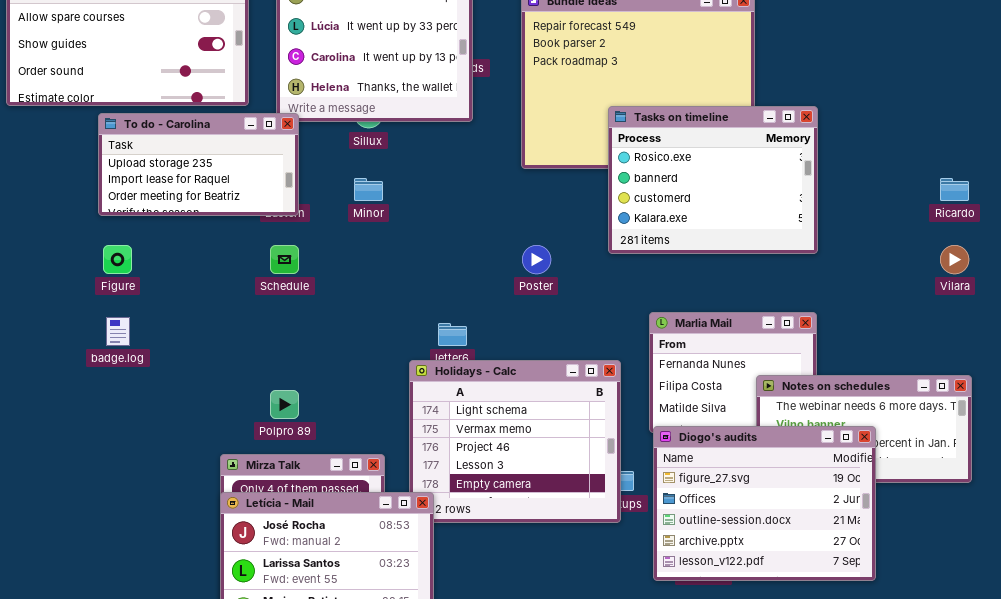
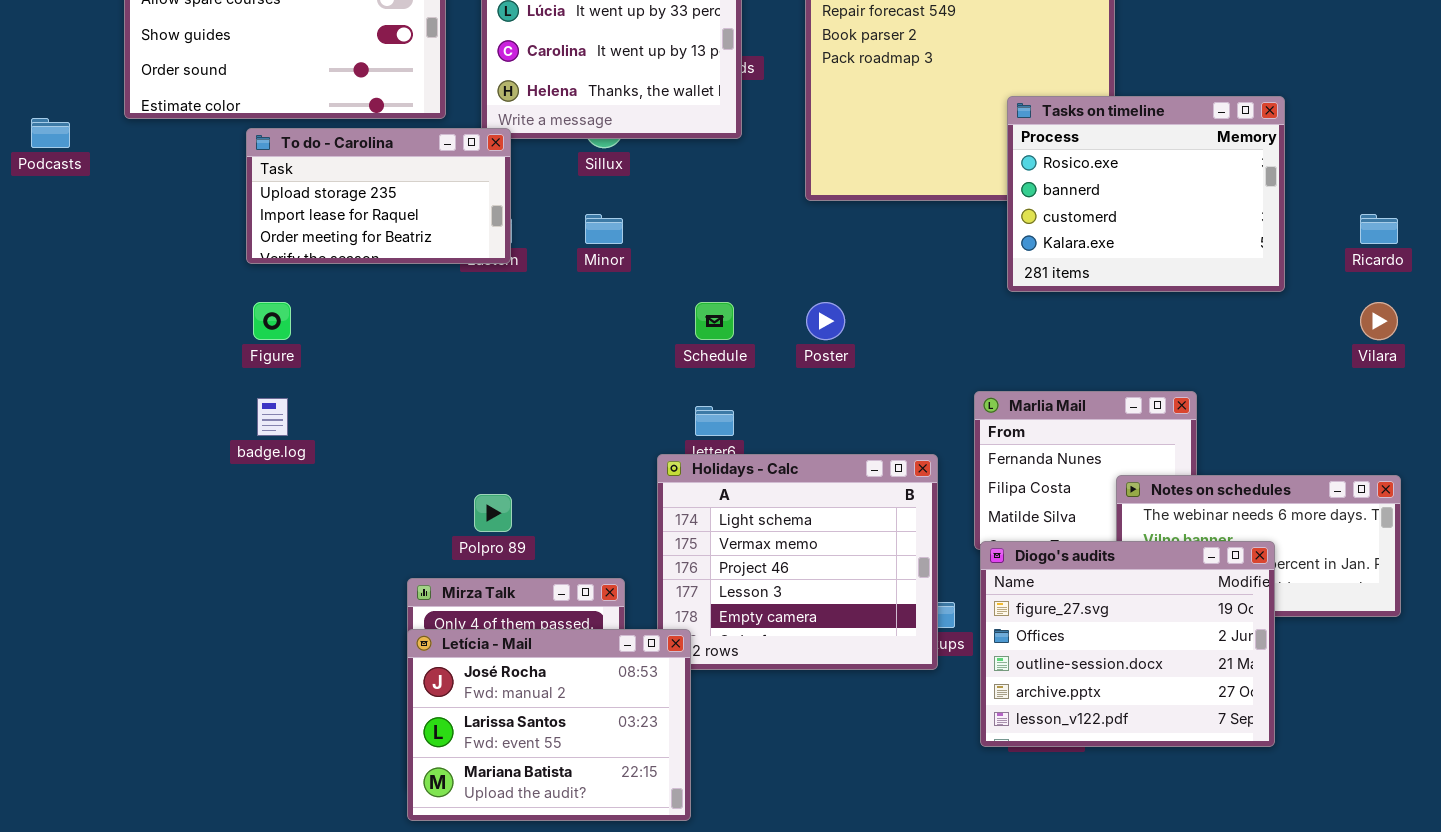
Tasks on timeline: [608,106,818,254] -> [1007,96,1285,292], moved
Schedule: [270,245,299,274] -> [695,302,734,340], moved

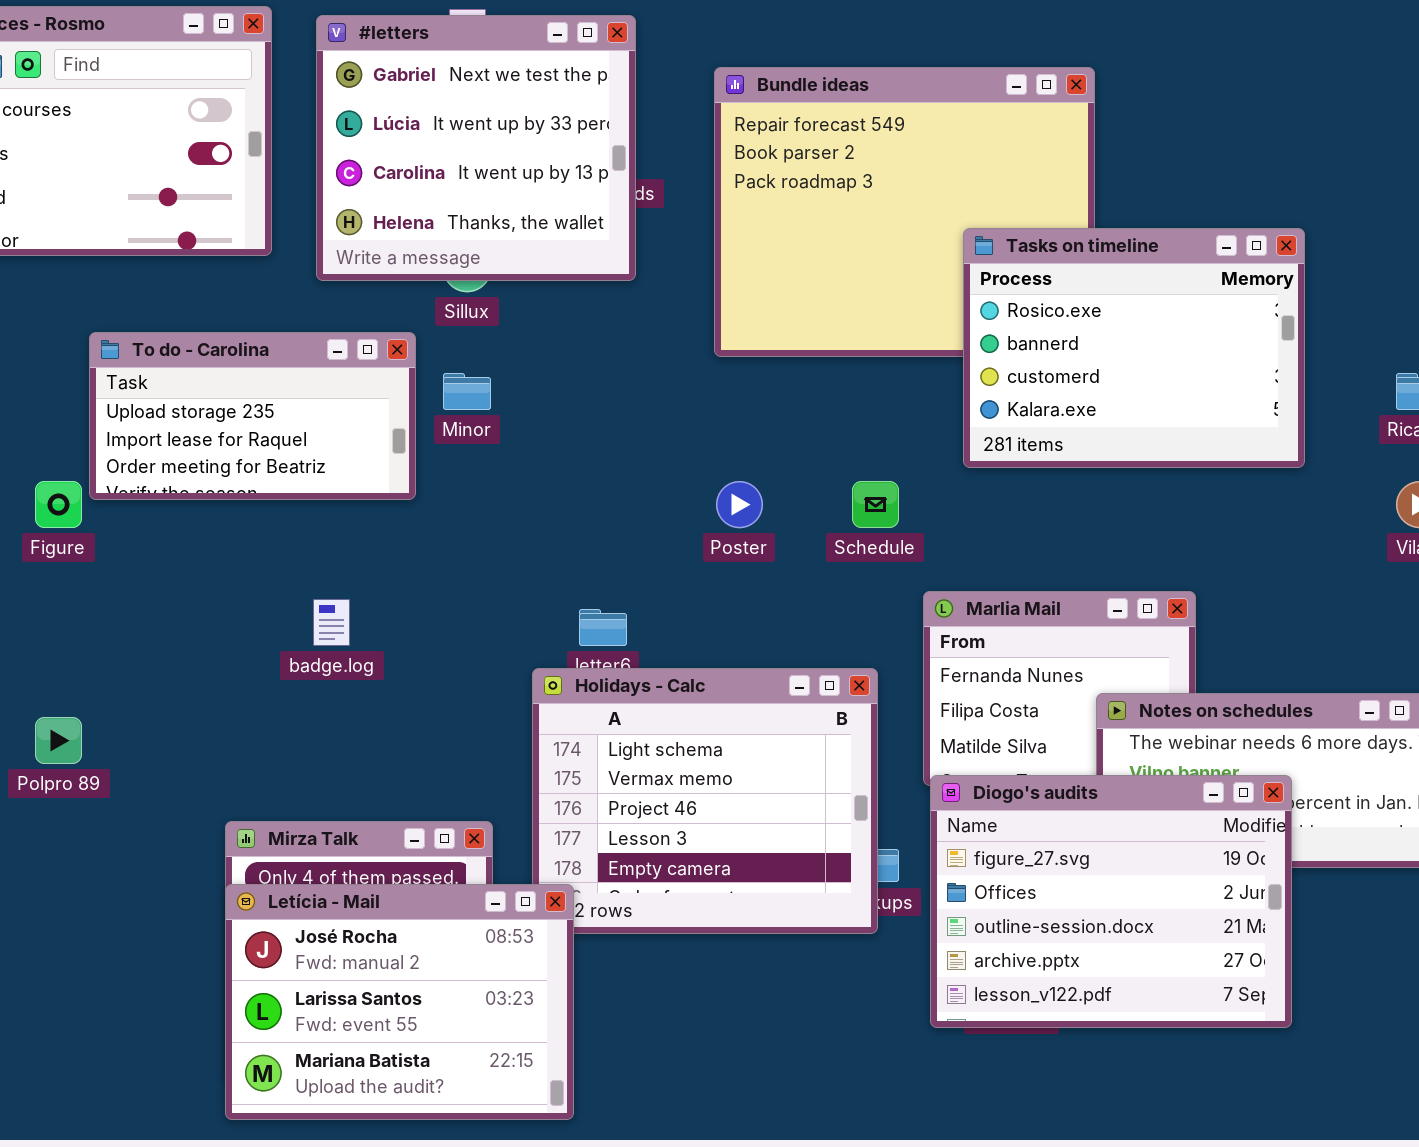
To do - Carolina: [246,128,511,264] -> [89,332,416,500], moved
Schedule: [695,302,734,340] -> [852,481,899,528], moved
badge.log: [257,398,288,436] -> [313,599,350,646], moved
Polpro 89: [474,494,512,532] -> [35,717,82,764], moved

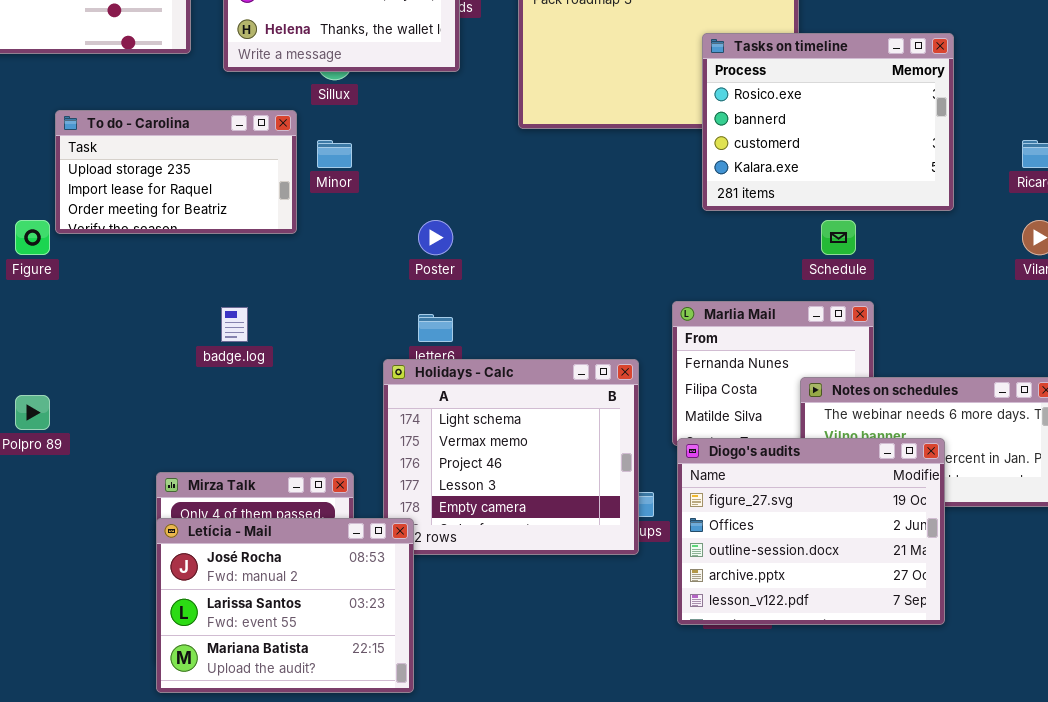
Poster: [716,481,763,528] -> [418,220,453,255], moved
Schedule: [852,481,899,528] -> [821,220,856,255], moved

